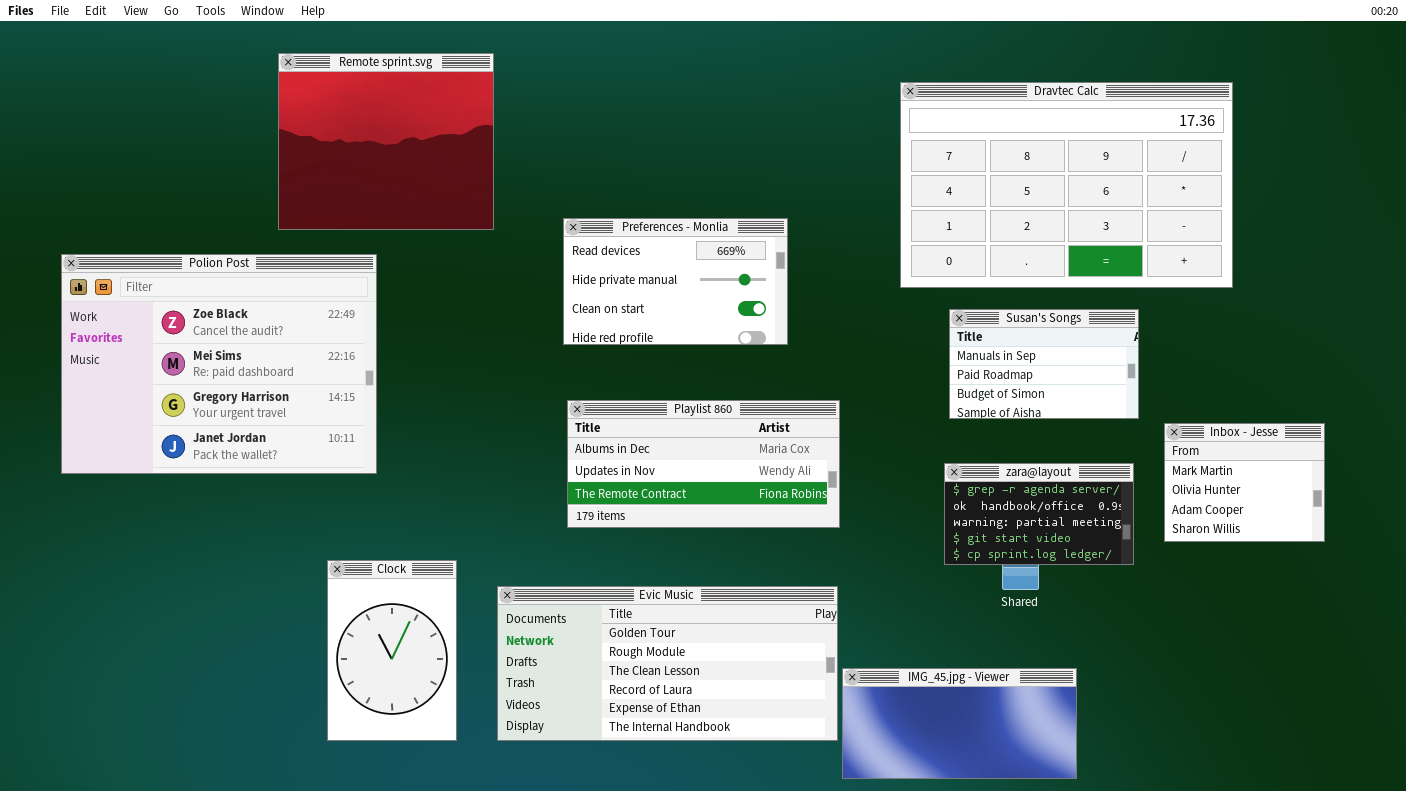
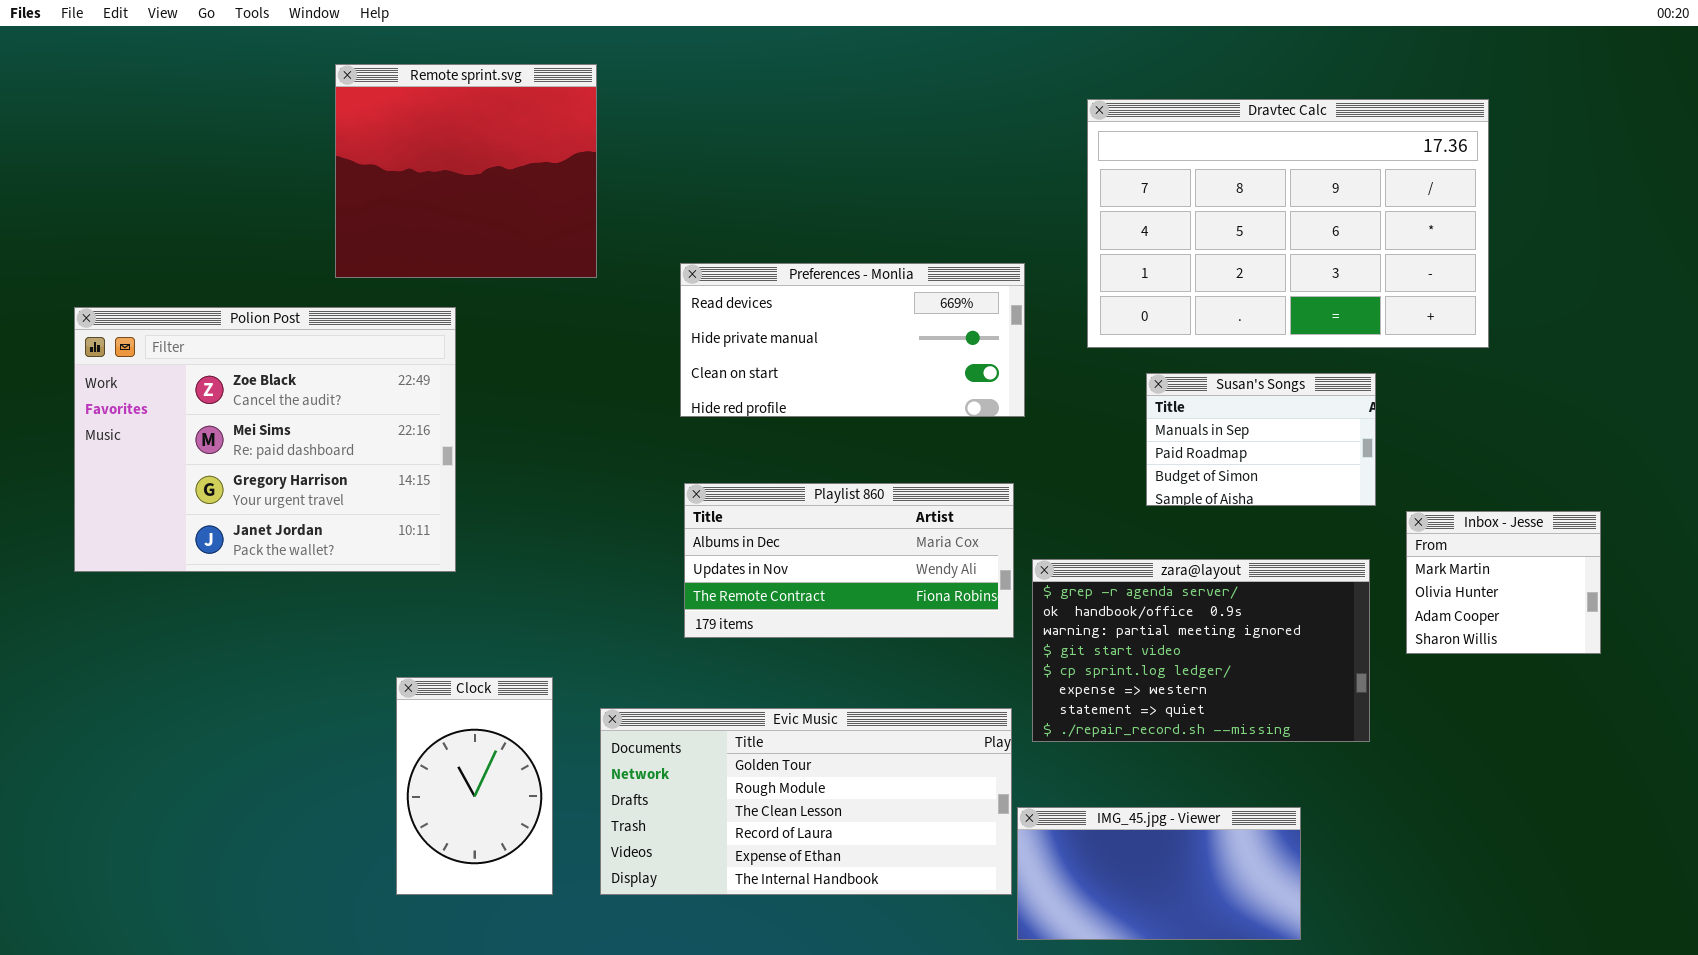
Preferences - Monlia: [563,218,788,345] -> [680,263,1025,417], resized
zara@layout: [944,463,1134,565] -> [1032,559,1370,742], resized

